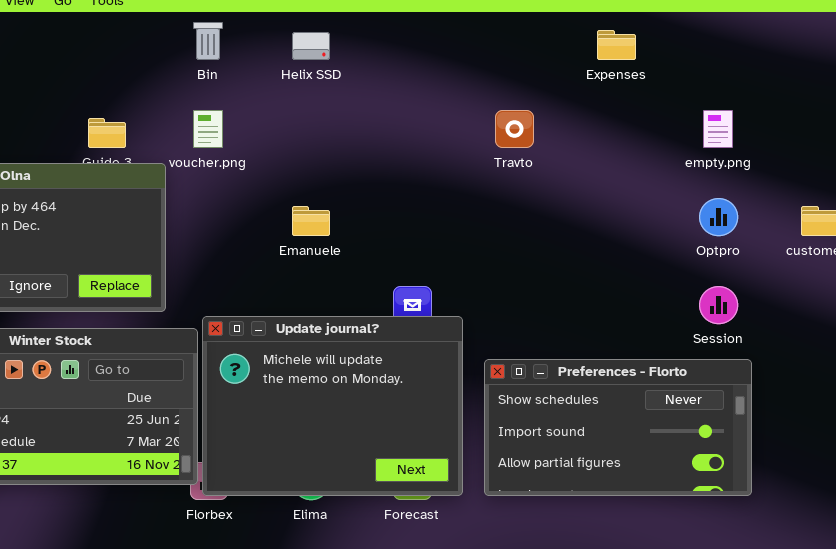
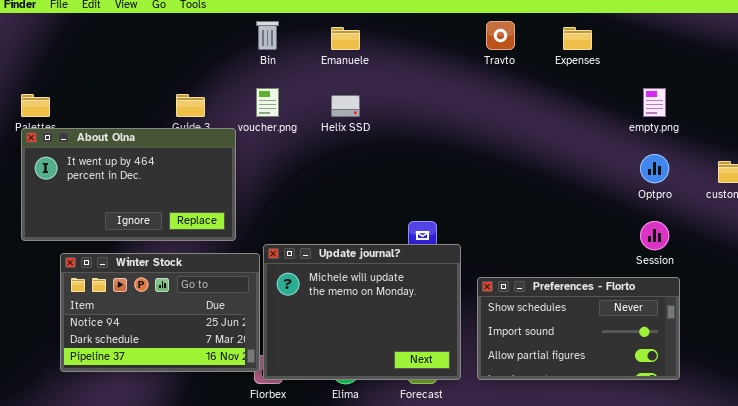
Helix SSD: [292,32,330,60] -> [331,95,360,117], moved
Travto: [495,110,534,148] -> [486,21,515,50], moved
Emanuele: [292,206,330,236] -> [331,27,360,50], moved

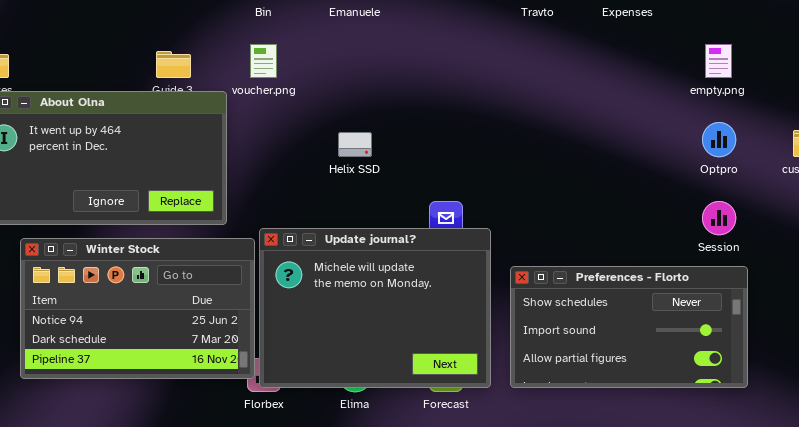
Helix SSD: [331,95,360,117] -> [338,132,372,157], moved

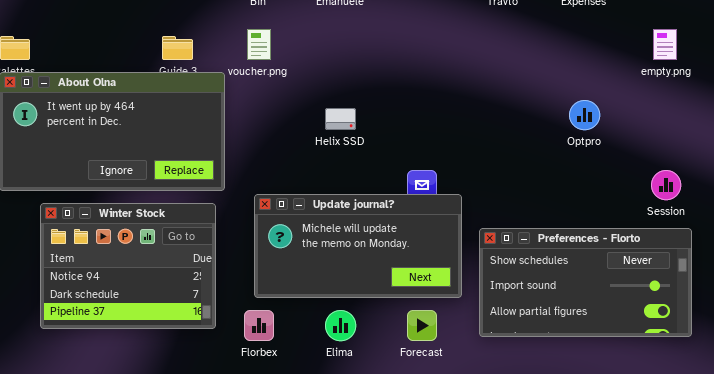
Optpro: [702,122,736,157] -> [569,100,600,130], moved
Update journal?: [259,228,491,388] -> [254,194,462,298], resized
Winter Stock: [20,238,255,379] -> [40,203,216,329], resized

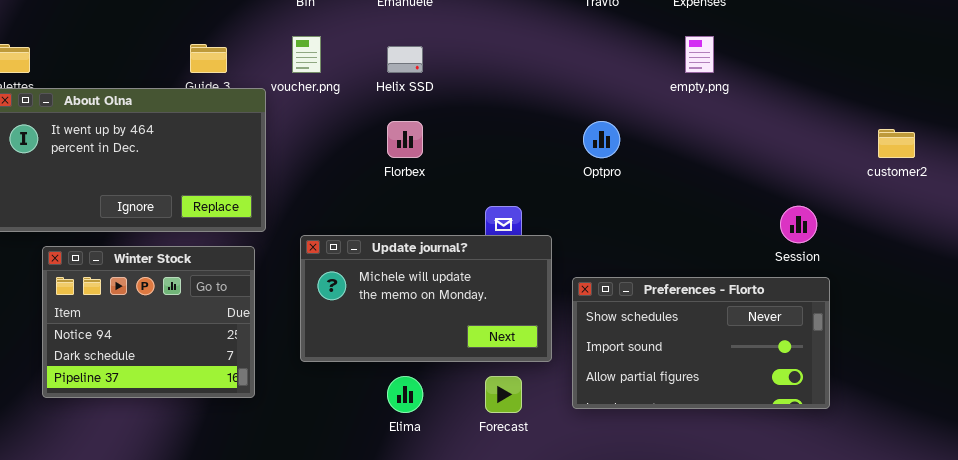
empty.png: [653,29,677,60] -> [685,36,714,73], moved
Optpro: [569,100,600,130] -> [583,121,620,158], moved
Helix SSD: [325,108,356,130] -> [387,46,423,73], moved
Florbex: [244,310,274,341] -> [387,121,423,158], moved

